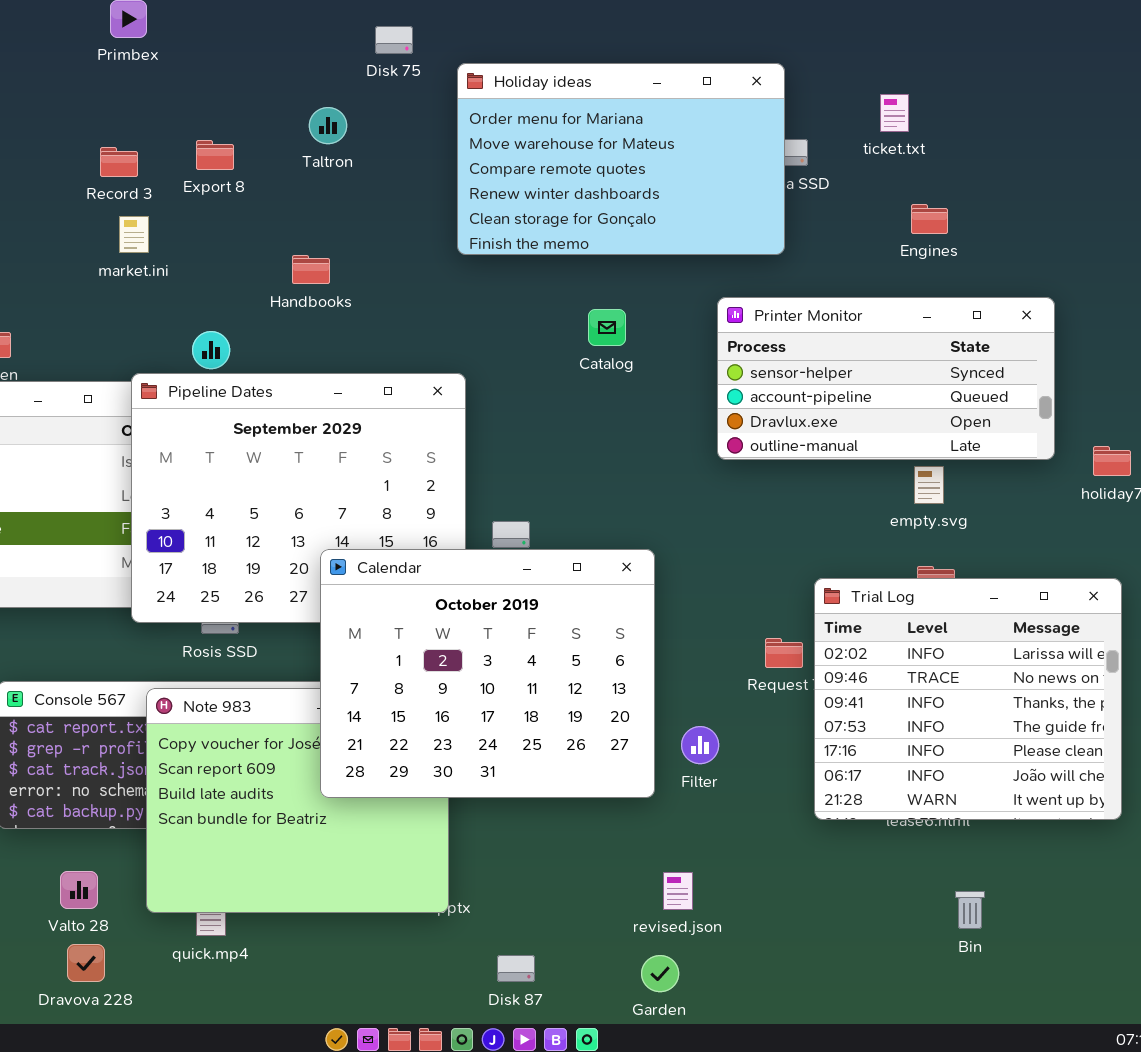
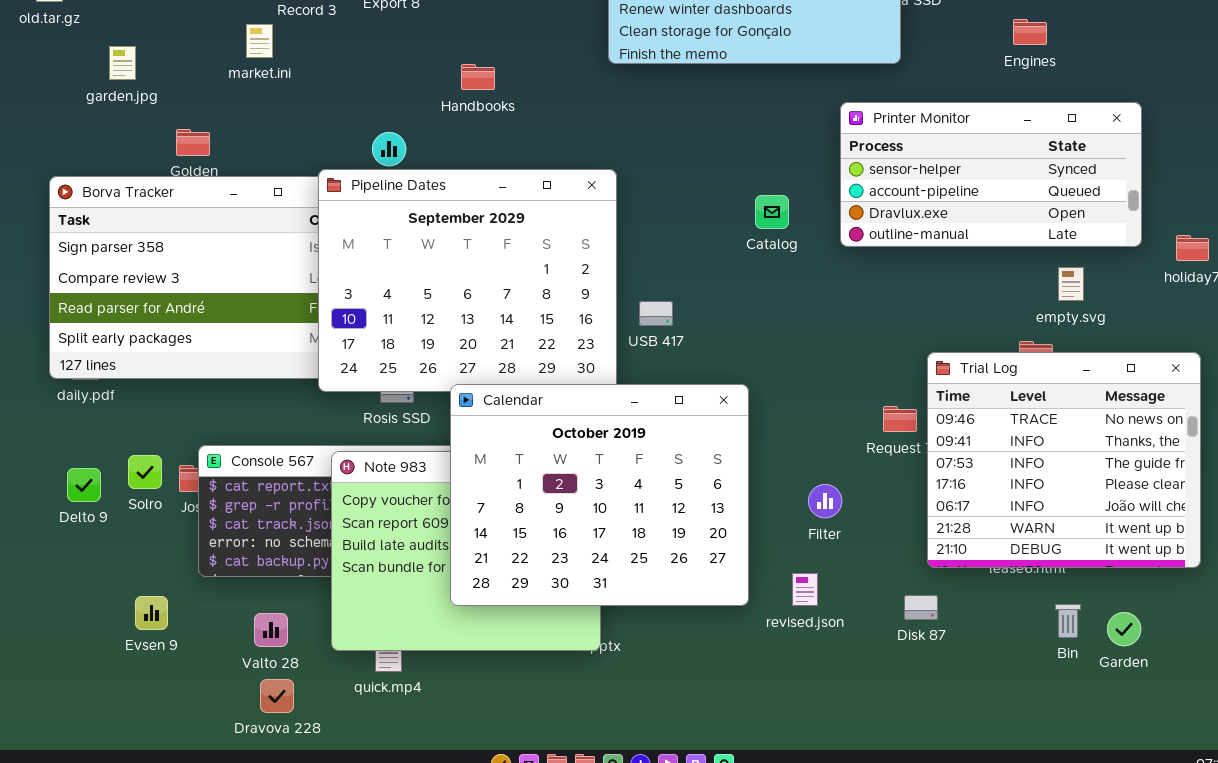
market.ini: [119,216,149,253] -> [246,24,273,58], moved
Catalog: [588,309,626,346] -> [755,195,789,229], moved
empty.svg: [914,466,944,504] -> [1058,267,1084,301], moved
Calendar: [320,549,655,798] -> [450,384,749,606], moved
Trial Log: [814,578,1122,820] -> [927,352,1201,568], scrolled down 1 row
revised.json: [663,872,693,910] -> [792,573,818,606], moved
Bin: [955,891,985,929] -> [1055,604,1081,638], moved
Disk 87: [497,955,535,982] -> [904,595,938,620], moved
Garden: [641,955,679,992] -> [1107,612,1141,646], moved

